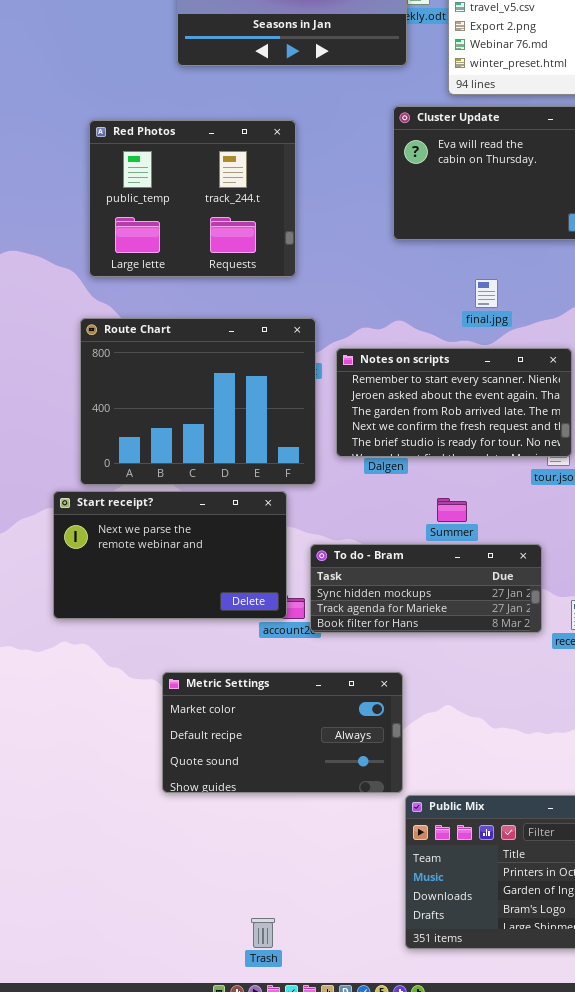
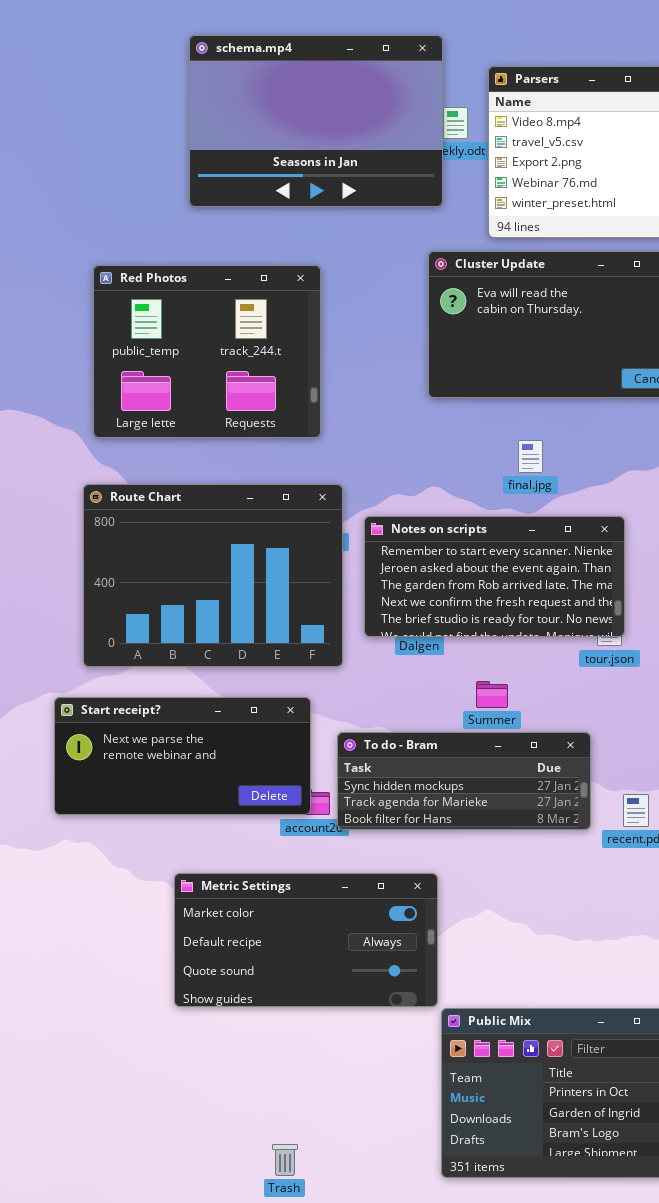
Start receipt?: [53,491,287,619] -> [54,697,311,815], resized

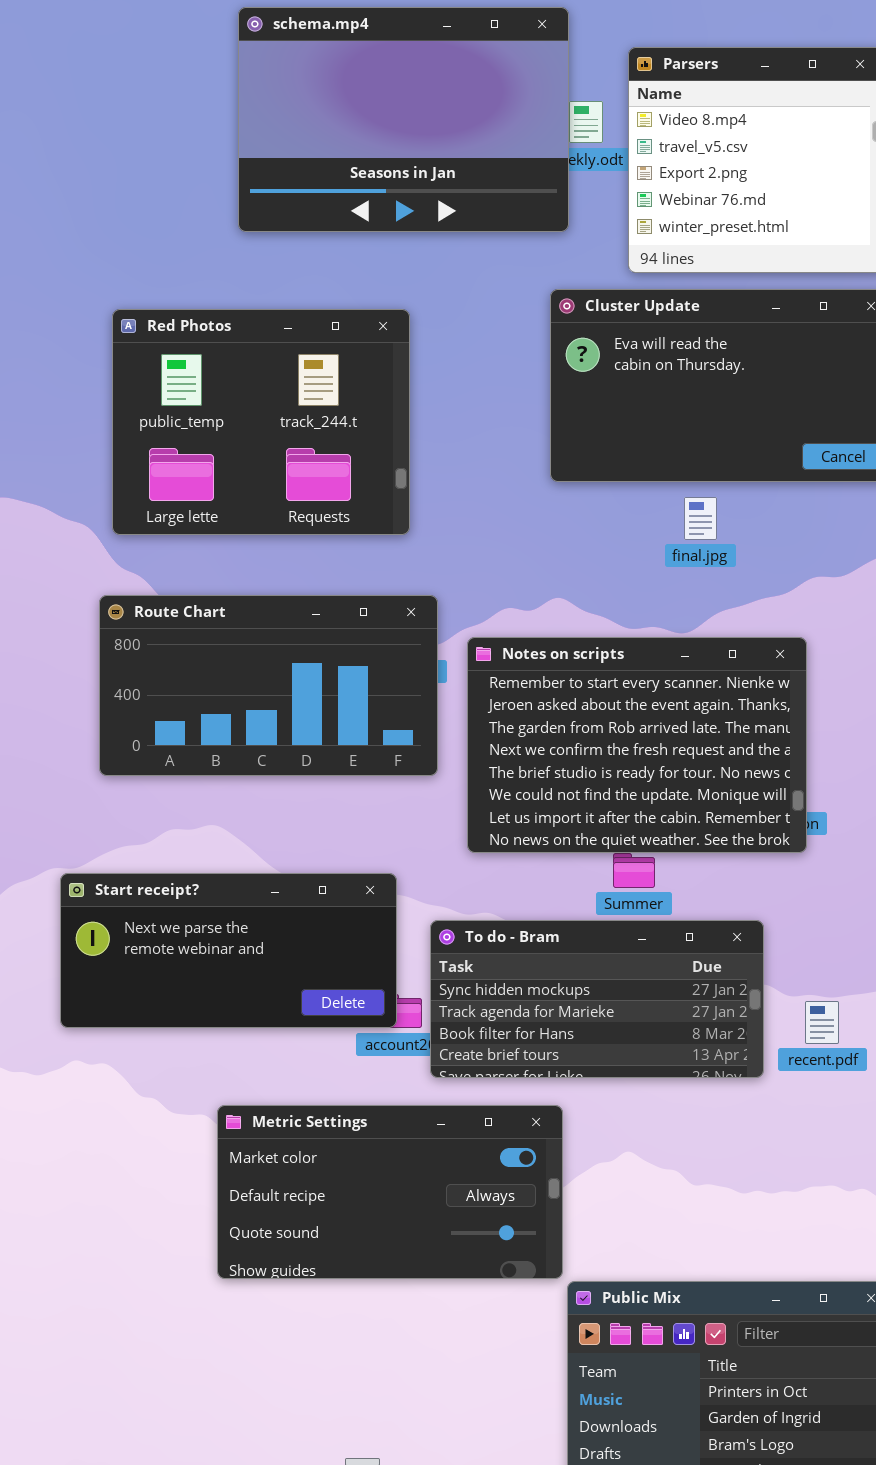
final.jpg: [518,440,543,473] -> [684,497,717,540], moved
Route Chart: [83,484,343,667] -> [99,595,438,776], resized
Notes on scripts: [364,516,625,637] -> [467,637,807,853], resized
To do - Bram: [337,732,591,830] -> [430,920,764,1078], resized

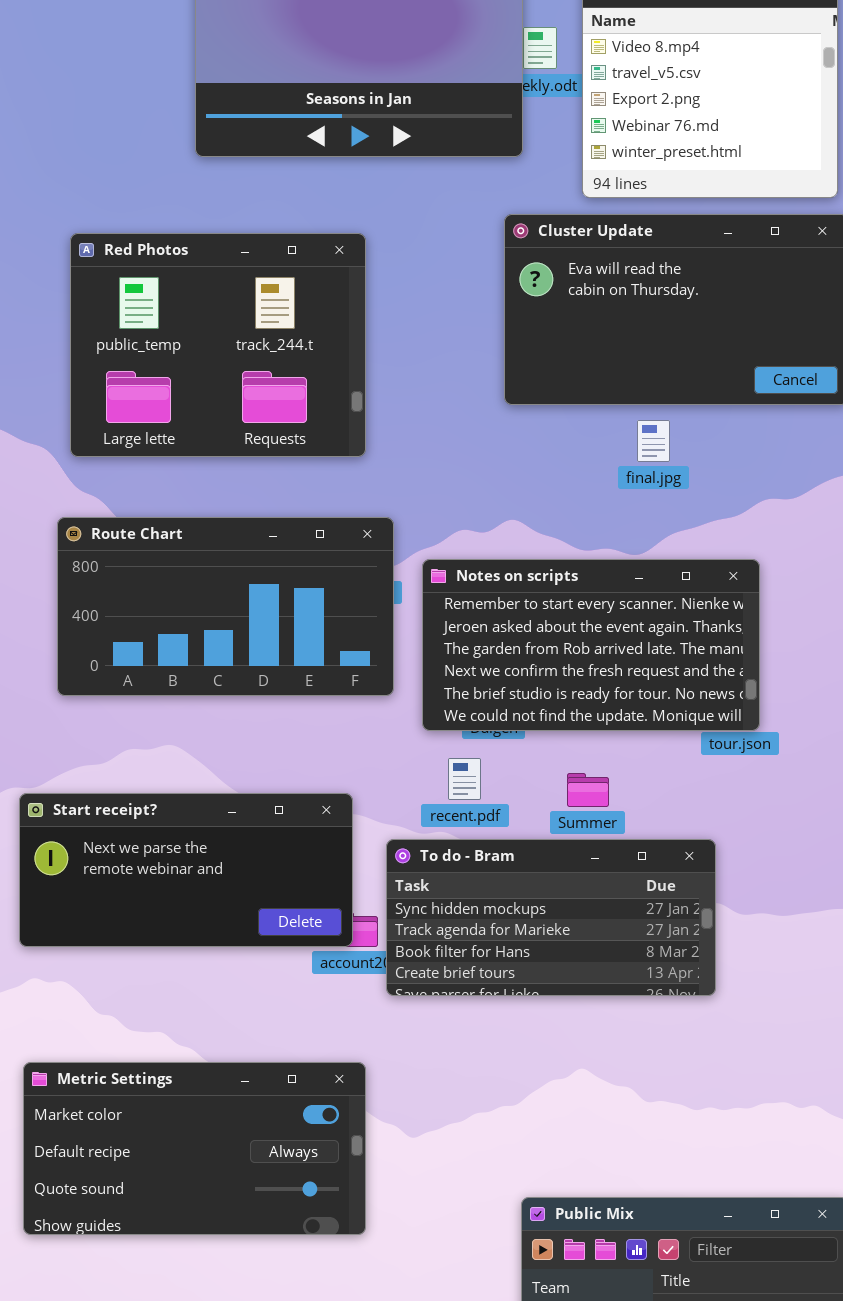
Notes on scripts: [467,637,807,853] -> [422,559,760,731], resized
recent.pdf: [805,1001,839,1044] -> [448,758,481,800], moved
Metric Settings: [217,1105,563,1279] -> [23,1062,366,1235], moved

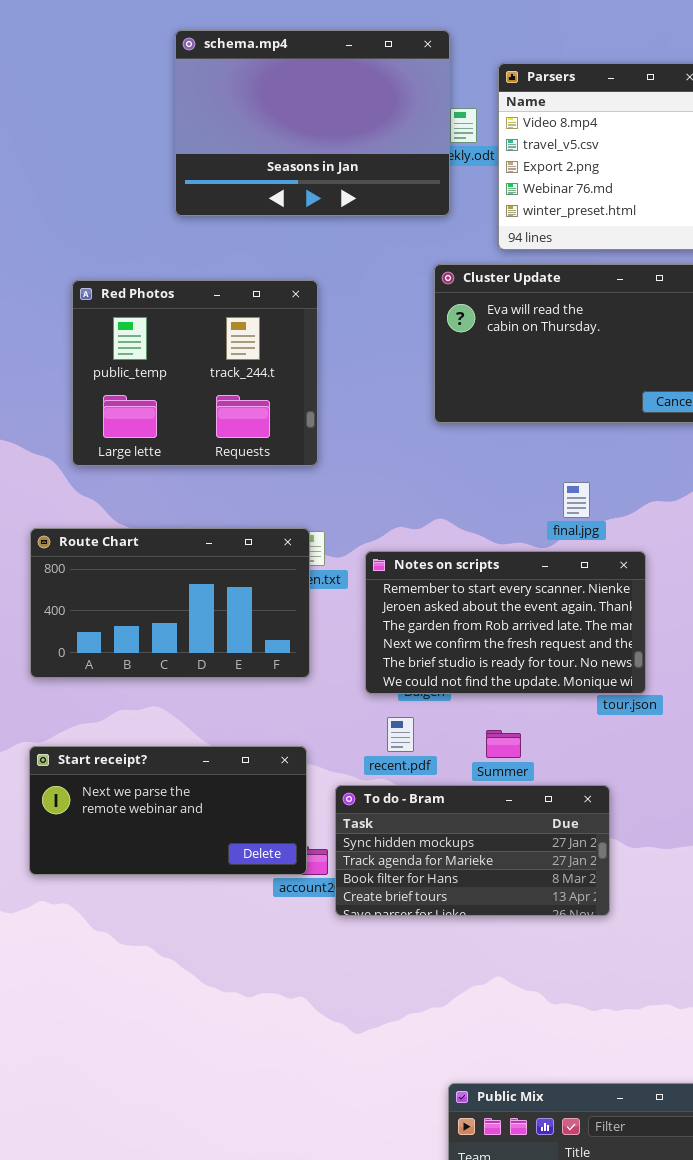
final.jpg: [637,420,670,462] -> [563,482,590,518], moved
Route Chart: [57,517,394,696] -> [30,528,310,678], moved
Metric Settings: [23,1062,366,1235] -> none, closed

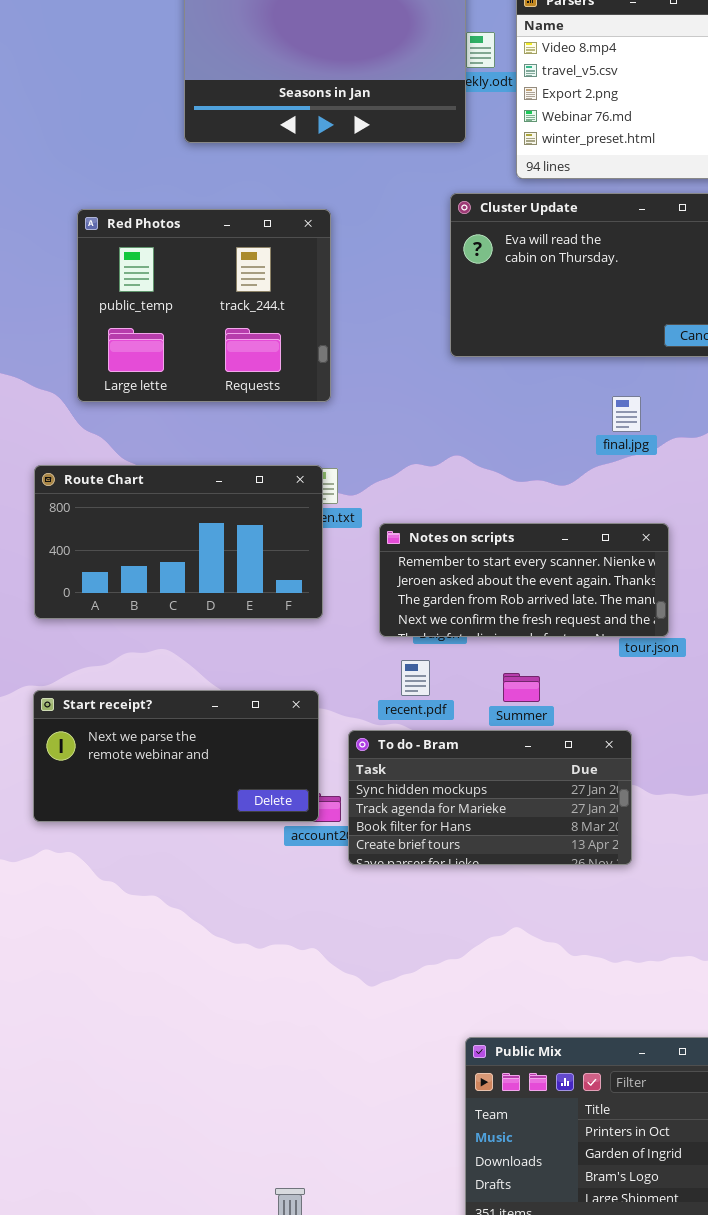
final.jpg: [563,482,590,518] -> [612,396,641,432], moved
Notes on scripts: [365,551,646,694] -> [379,523,669,637], resized

